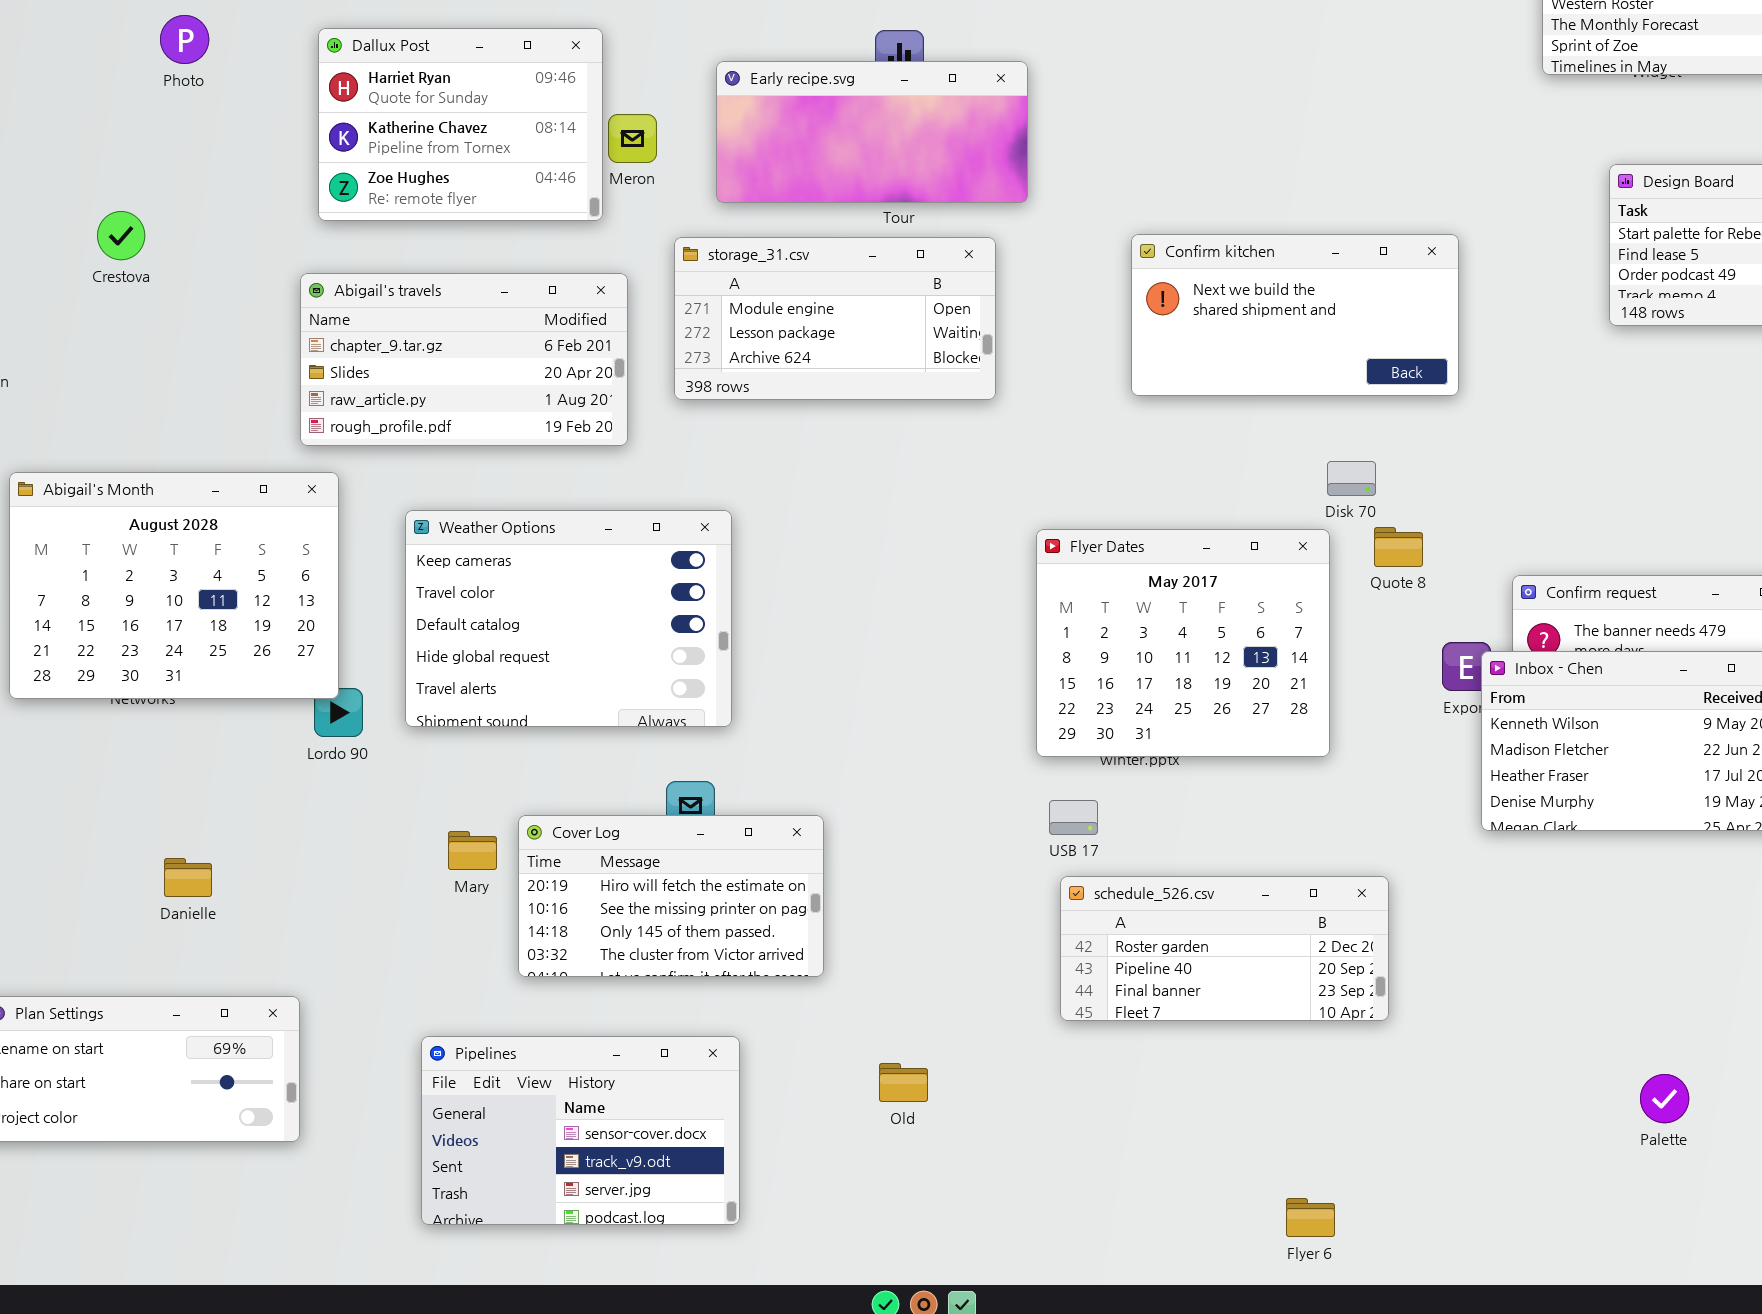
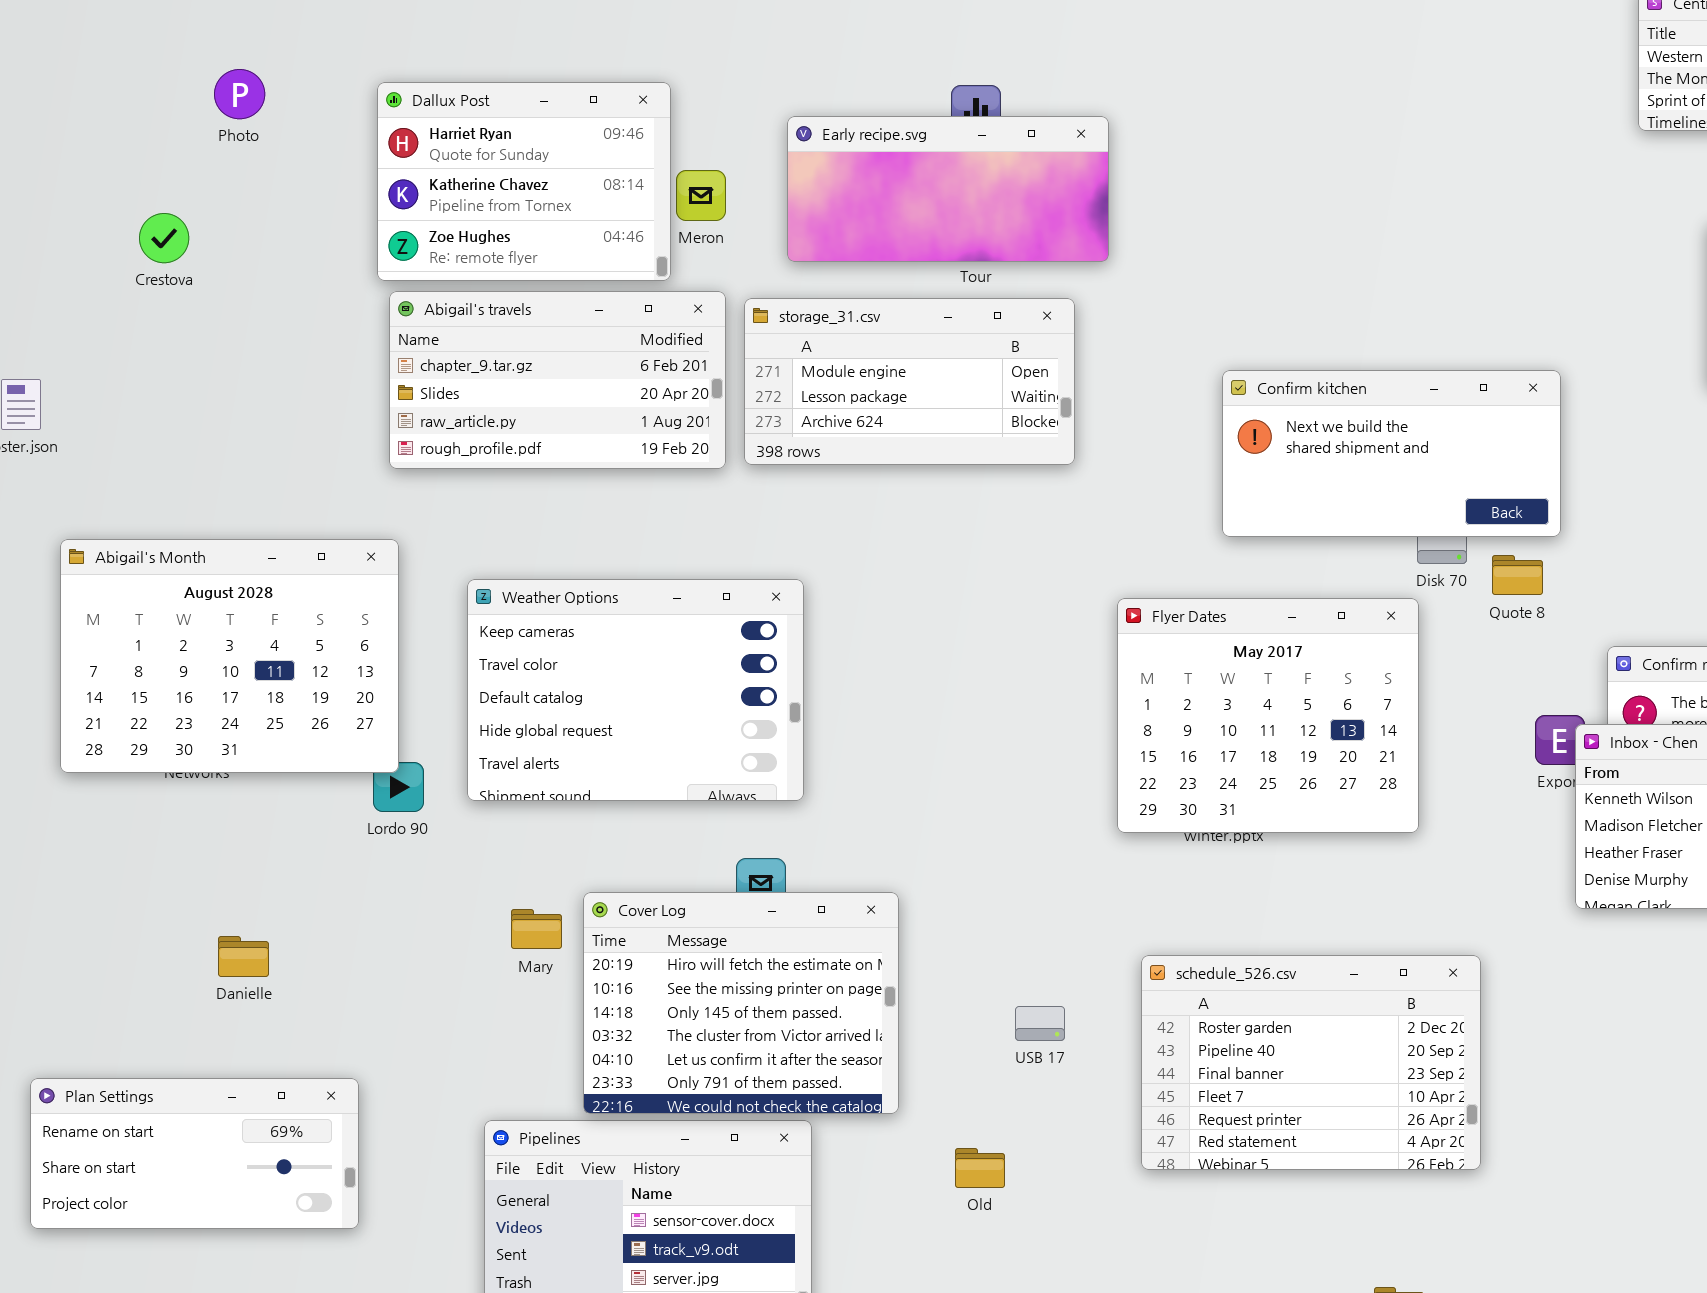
Crestova: [97,211,145,260] -> [139,213,189,263], moved
Confirm kitchen: [1131,234,1459,396] -> [1222,370,1561,537], moved
Abigail's travels: [300,273,628,446] -> [389,291,726,469], moved
Quote 8: [1374,527,1423,567] -> [1492,555,1543,595], moved
USB 17: [1049,800,1098,835] -> [1015,1006,1065,1041], moved
Cover Log: [518,815,824,977] -> [583,892,899,1114], resized
schedule_526.csv: [1060,876,1389,1021] -> [1141,955,1481,1170], resized

